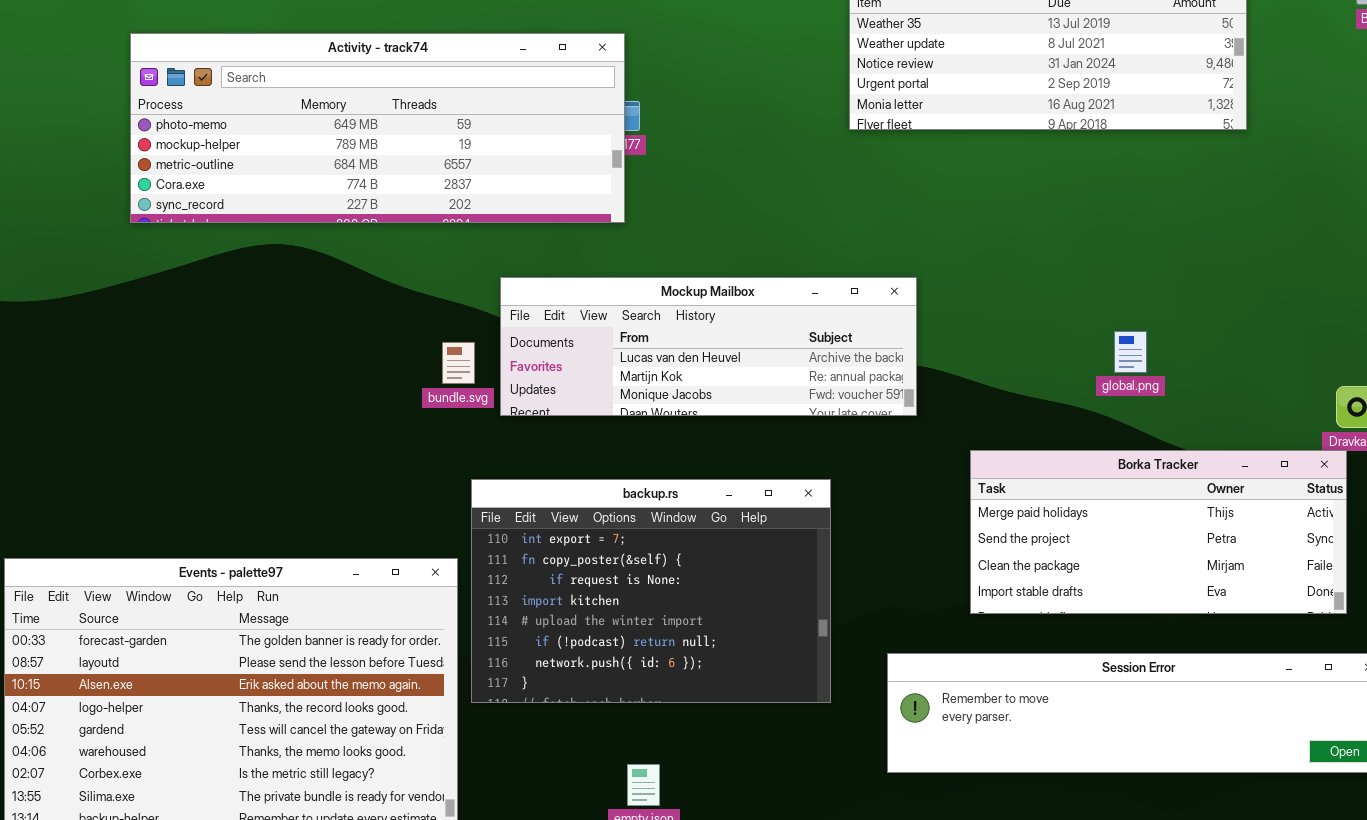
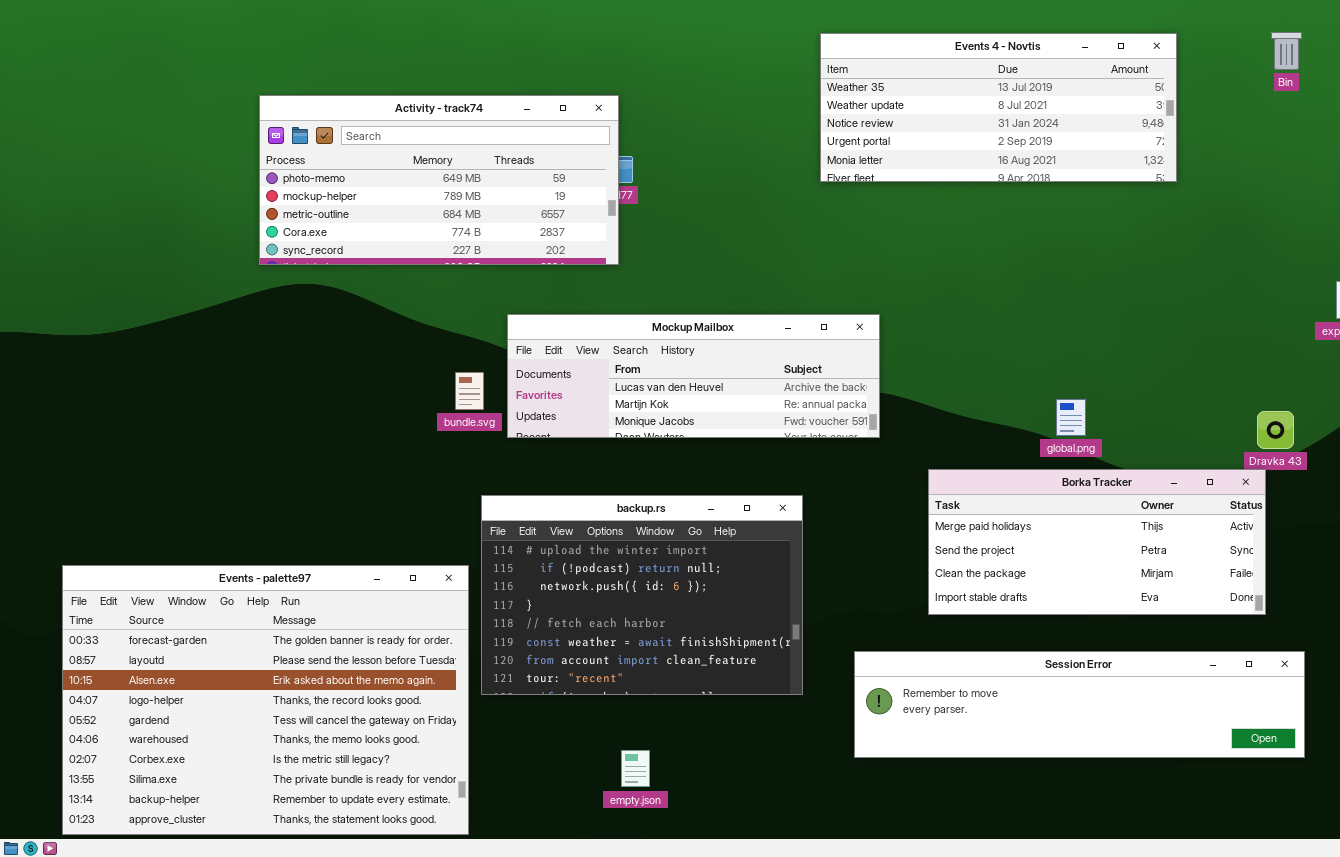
Activity - track74: [130,33,625,223] -> [259,95,619,265], resized
global.png: [1114,331,1147,373] -> [1056,399,1086,436], moved
backup.rs: [471,479,831,703] -> [481,495,803,695], scrolled down 4 rows

